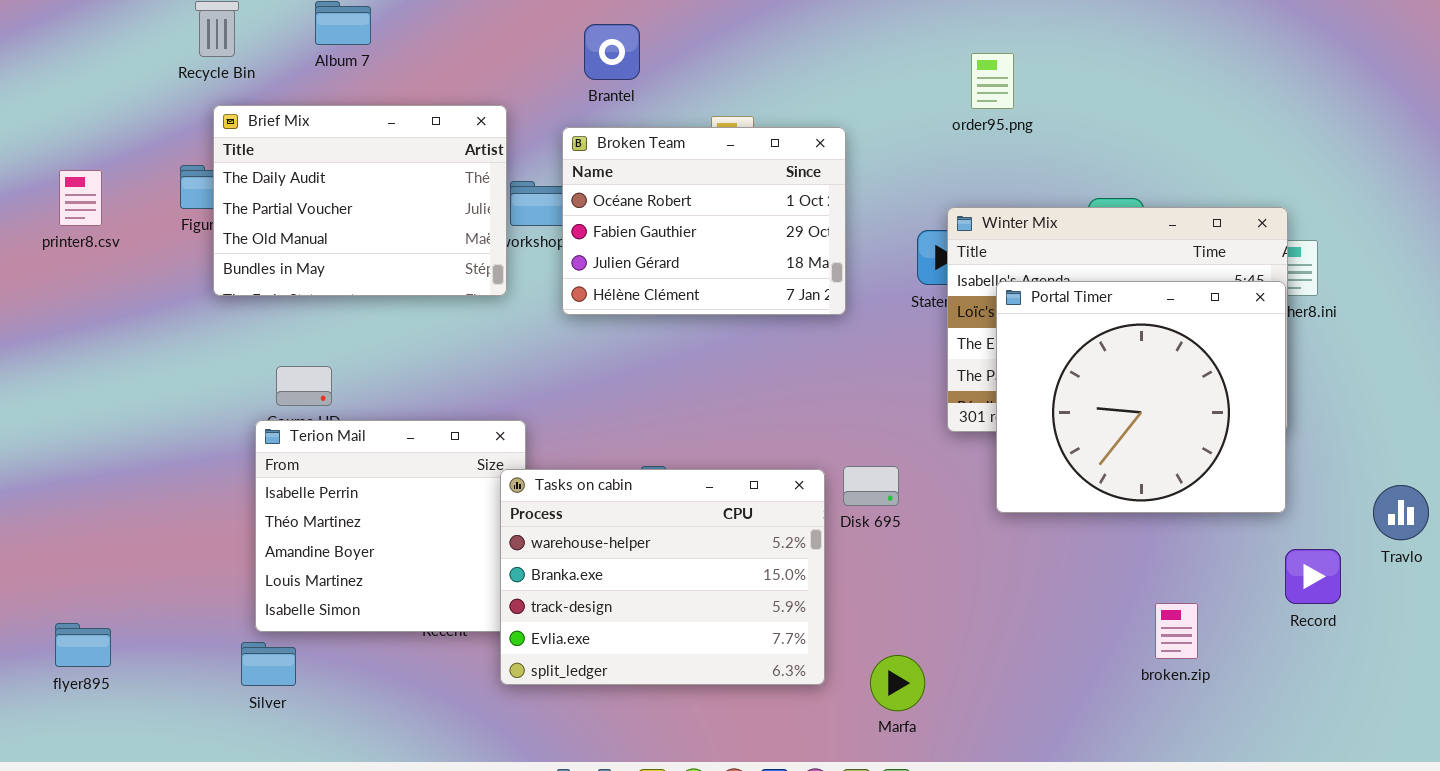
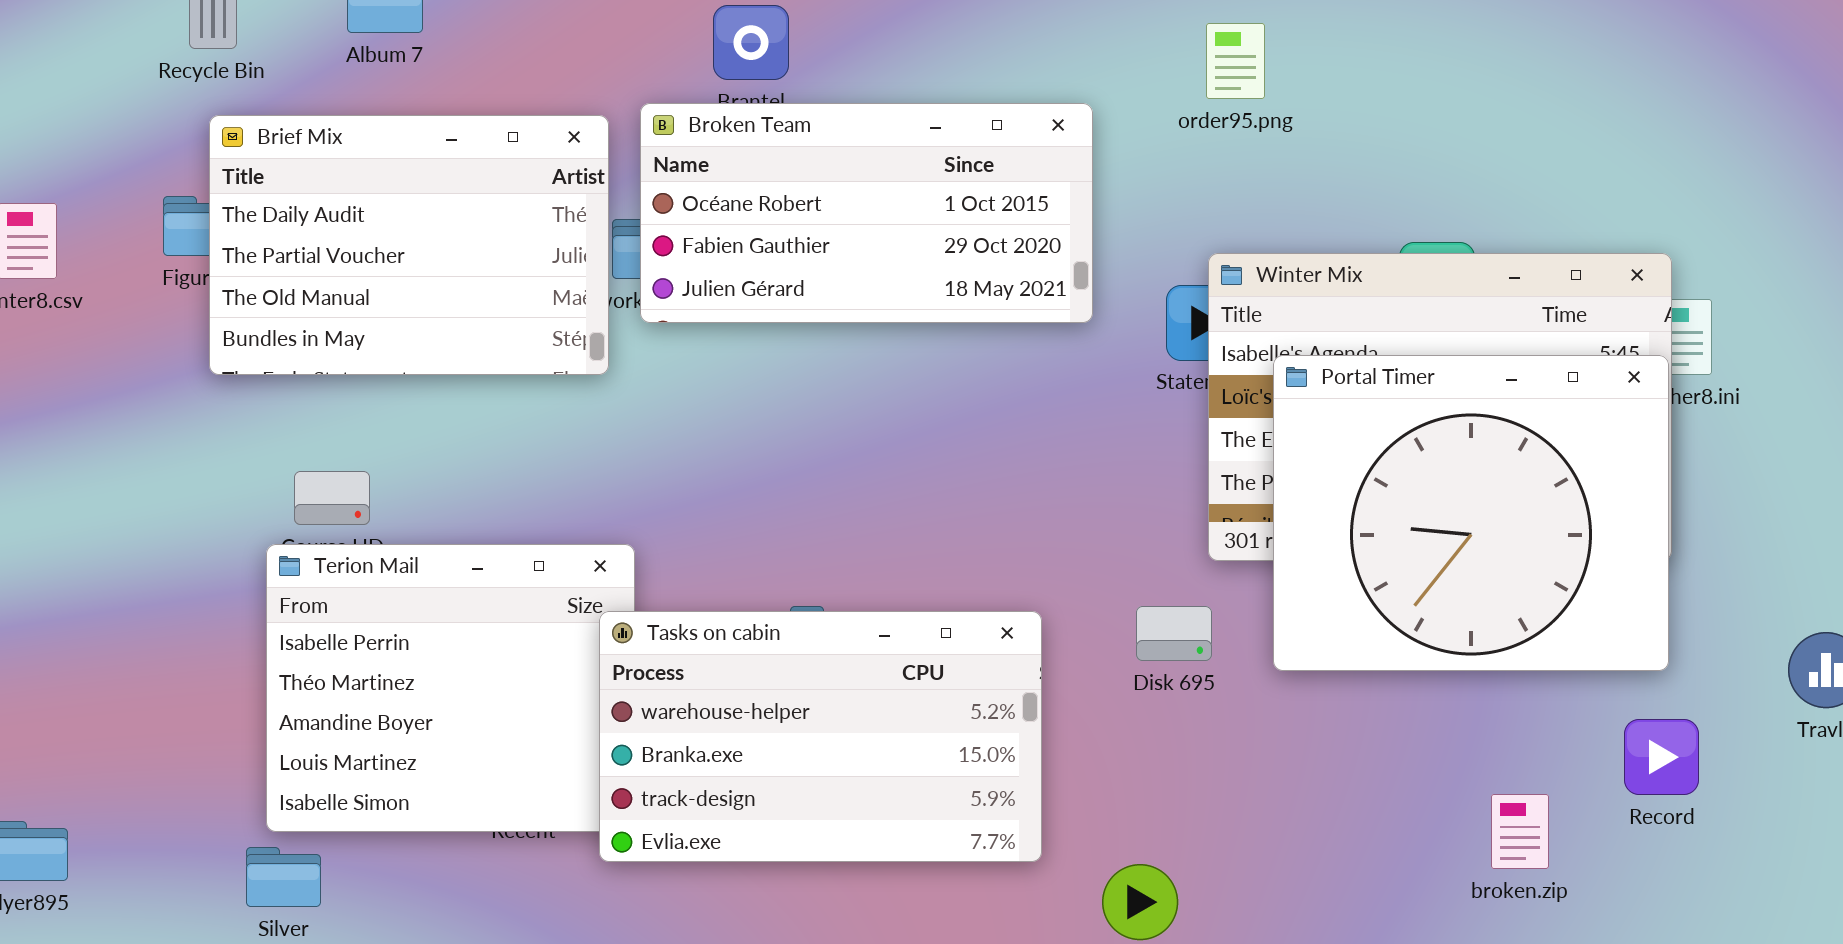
order95.png: [971,53,1014,109] -> [1206,23,1265,99], moved
Broken Team: [562,127,846,315] -> [640,103,1093,323], moved, resized
Disk 695: [843,466,899,506] -> [1136,606,1212,661], moved
Tasks on cabin: [500,469,825,685] -> [599,611,1042,862], resized
Record: [1285,549,1341,604] -> [1624,719,1699,795], moved

